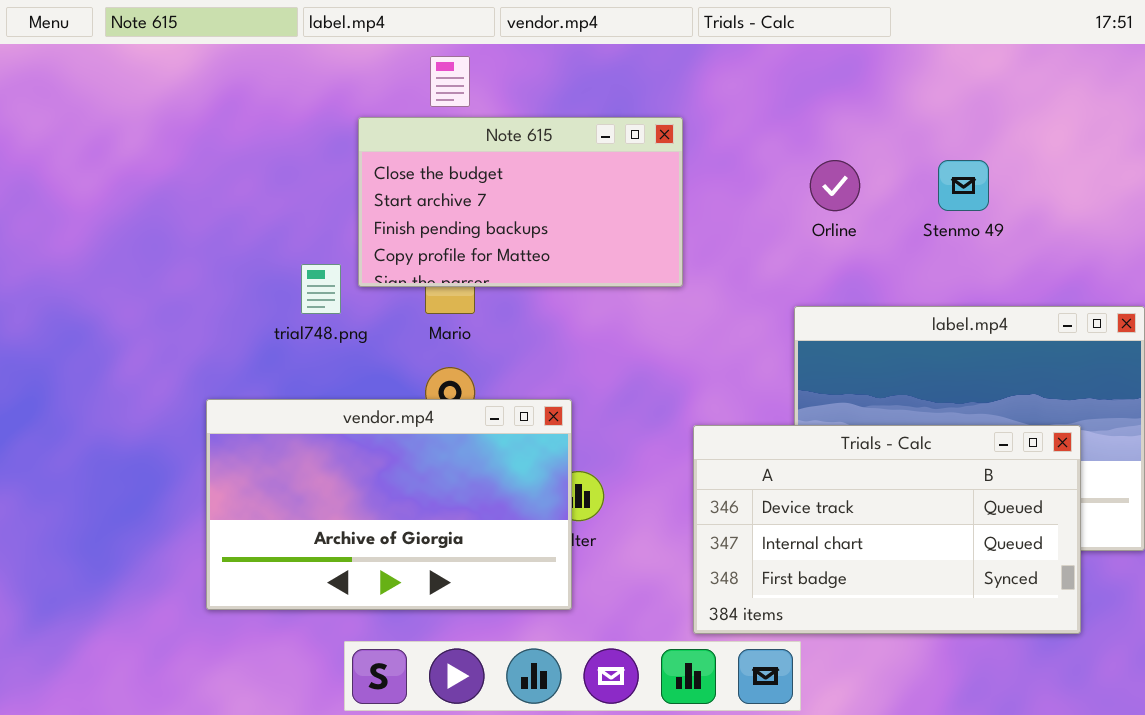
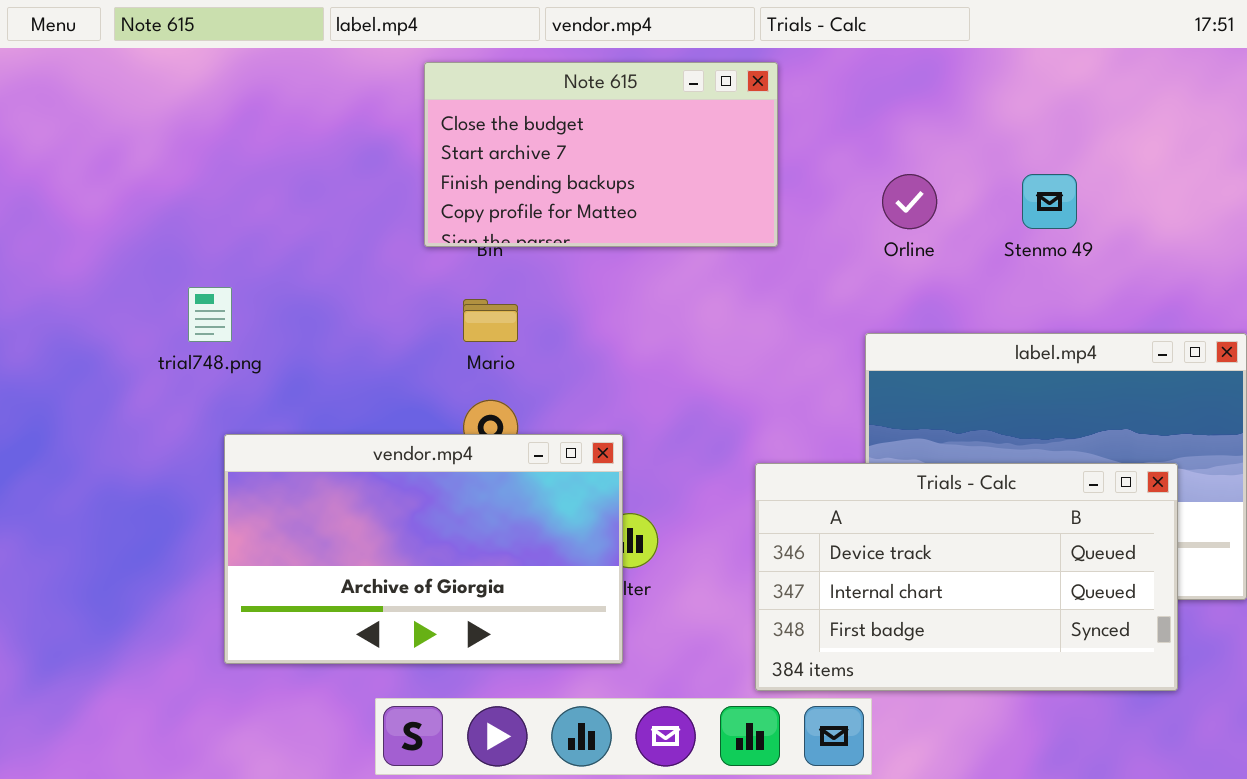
Note 615: [358,117,683,287] -> [424,62,778,247], moved
trial748.png: [301,264,341,314] -> [188,287,232,342], moved

